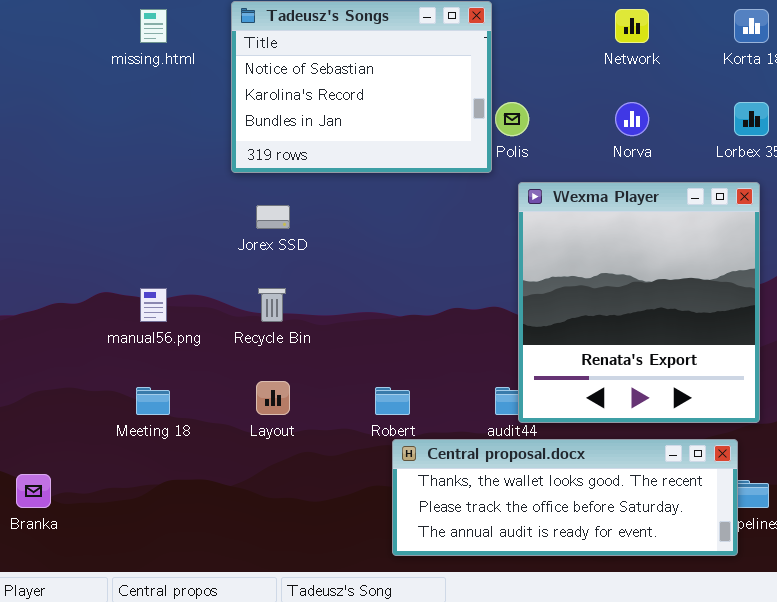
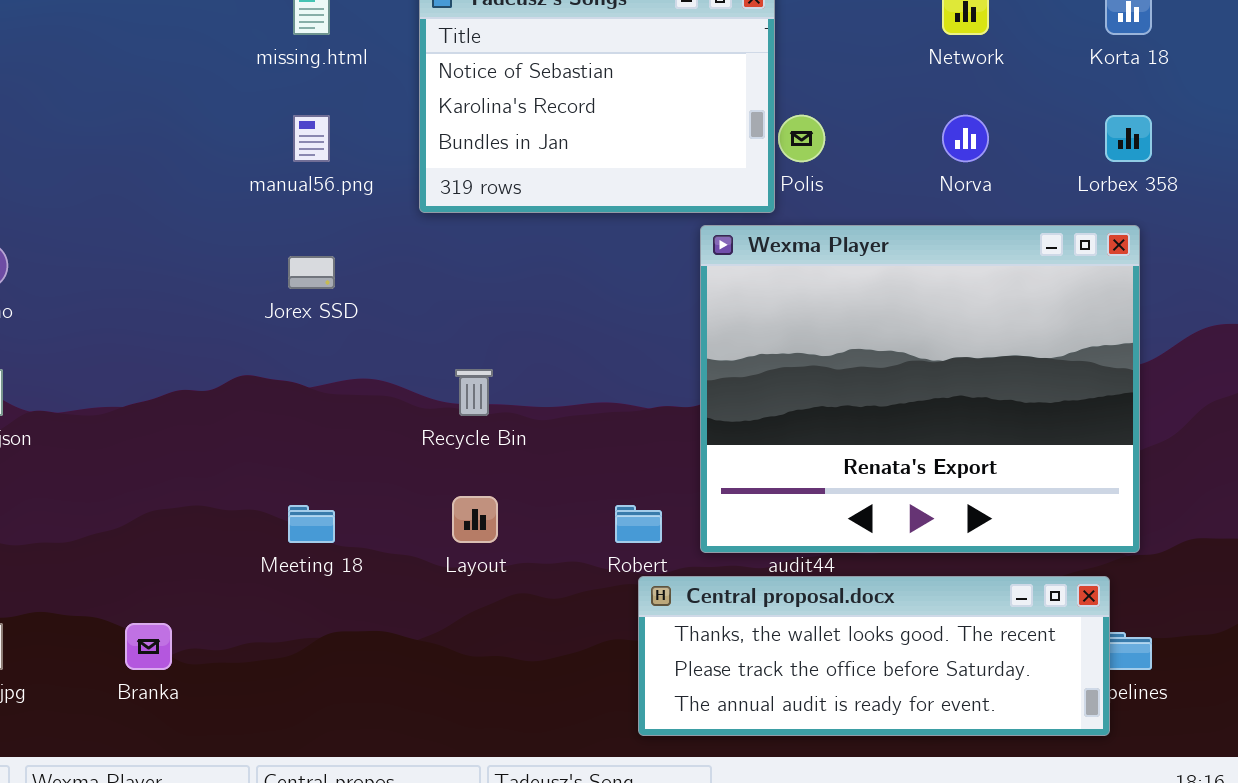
Wexma Player: [518,182,760,423] -> [700,225,1140,553], resized
Jorex SSD: [256,205,290,229] -> [288,256,335,289], moved
manual56.png: [140,288,167,322] -> [293,115,330,162], moved

